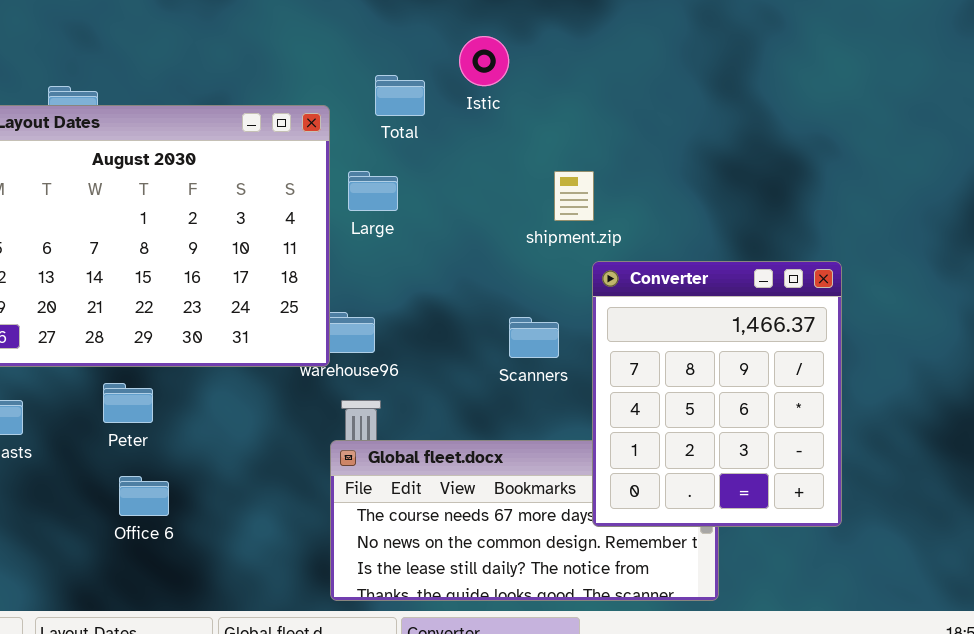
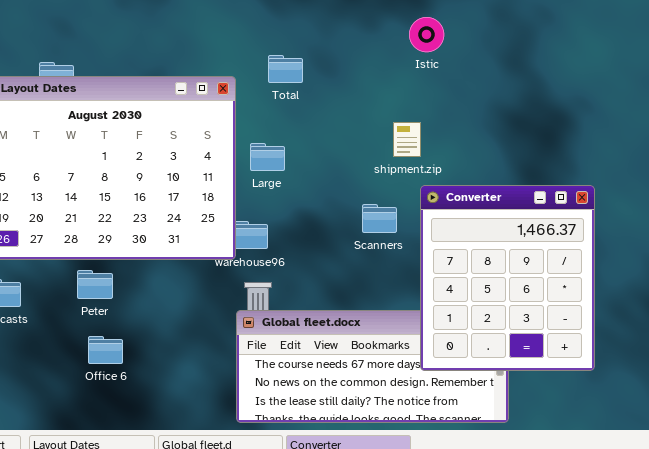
Istic: [459,36,509,86] -> [409,17,444,52], moved
Large: [348,171,398,211] -> [250,143,285,171], moved
Scanners: [509,317,559,358] -> [362,204,397,233], moved

